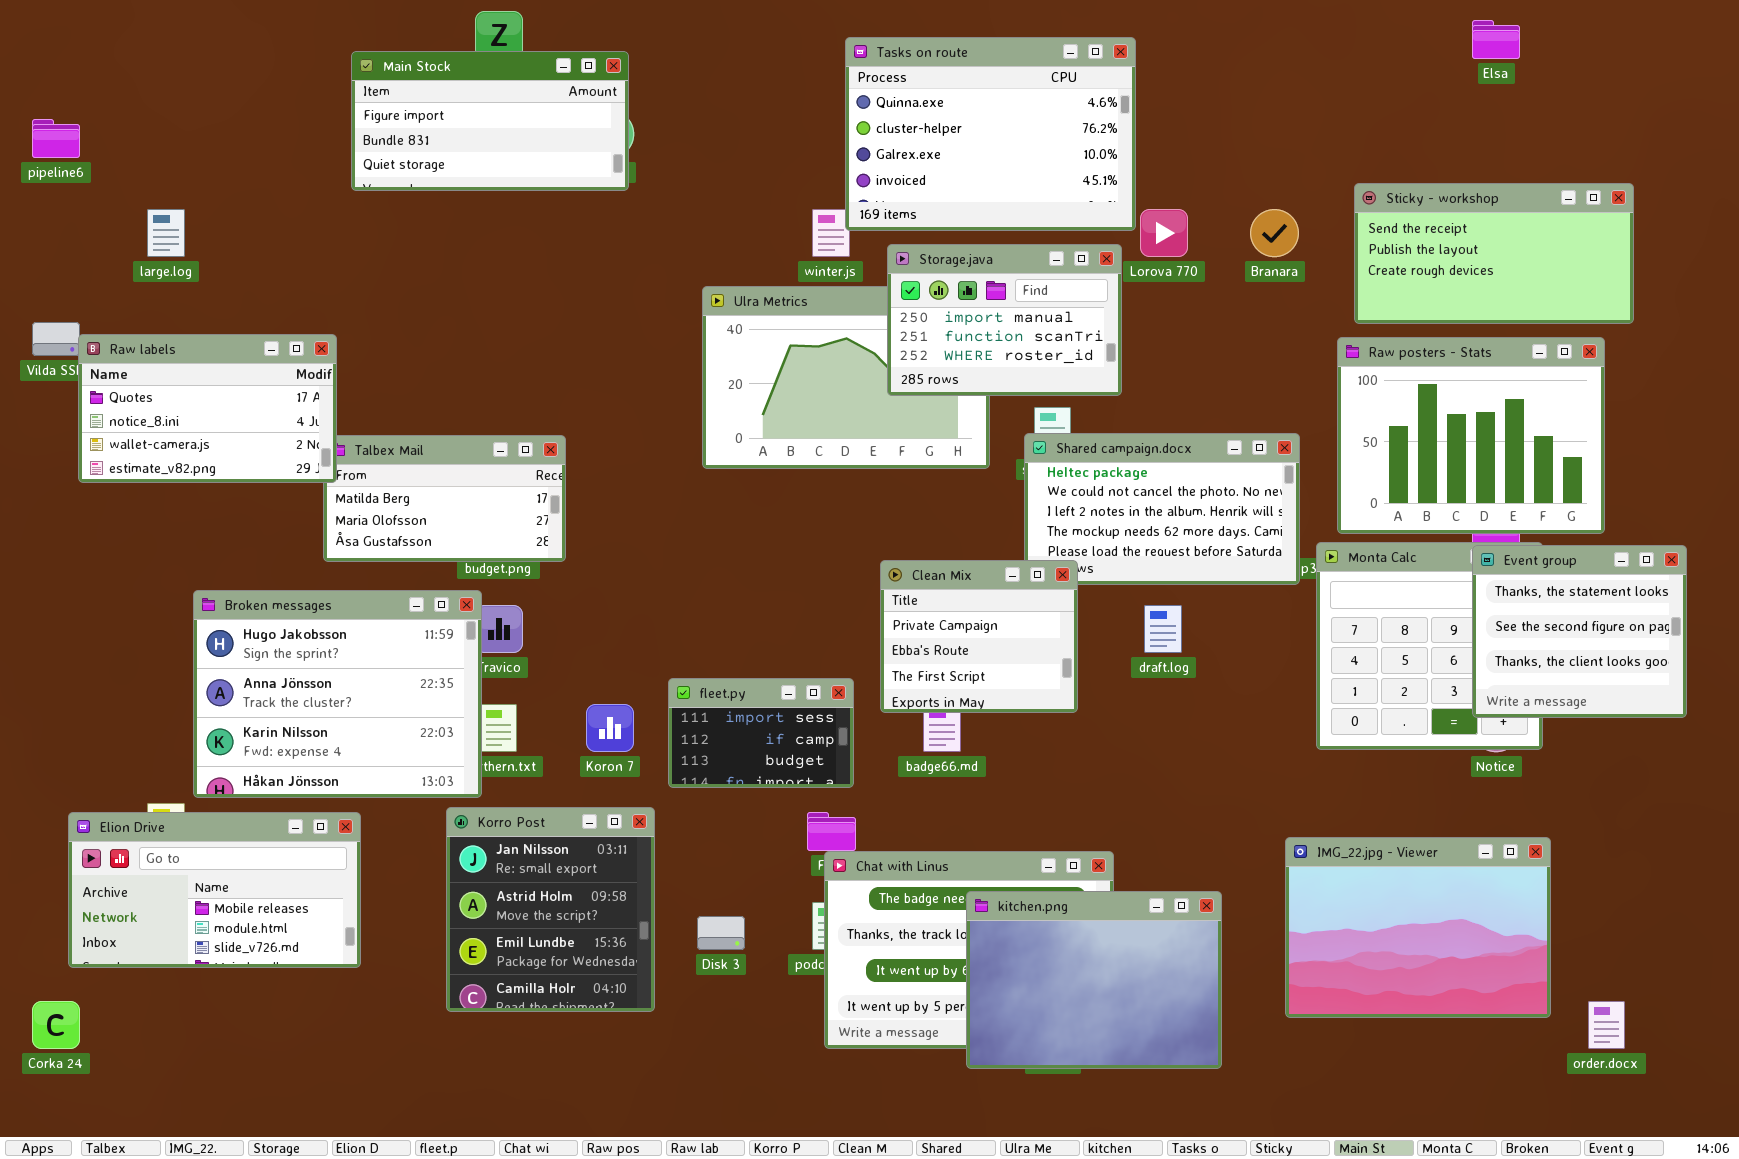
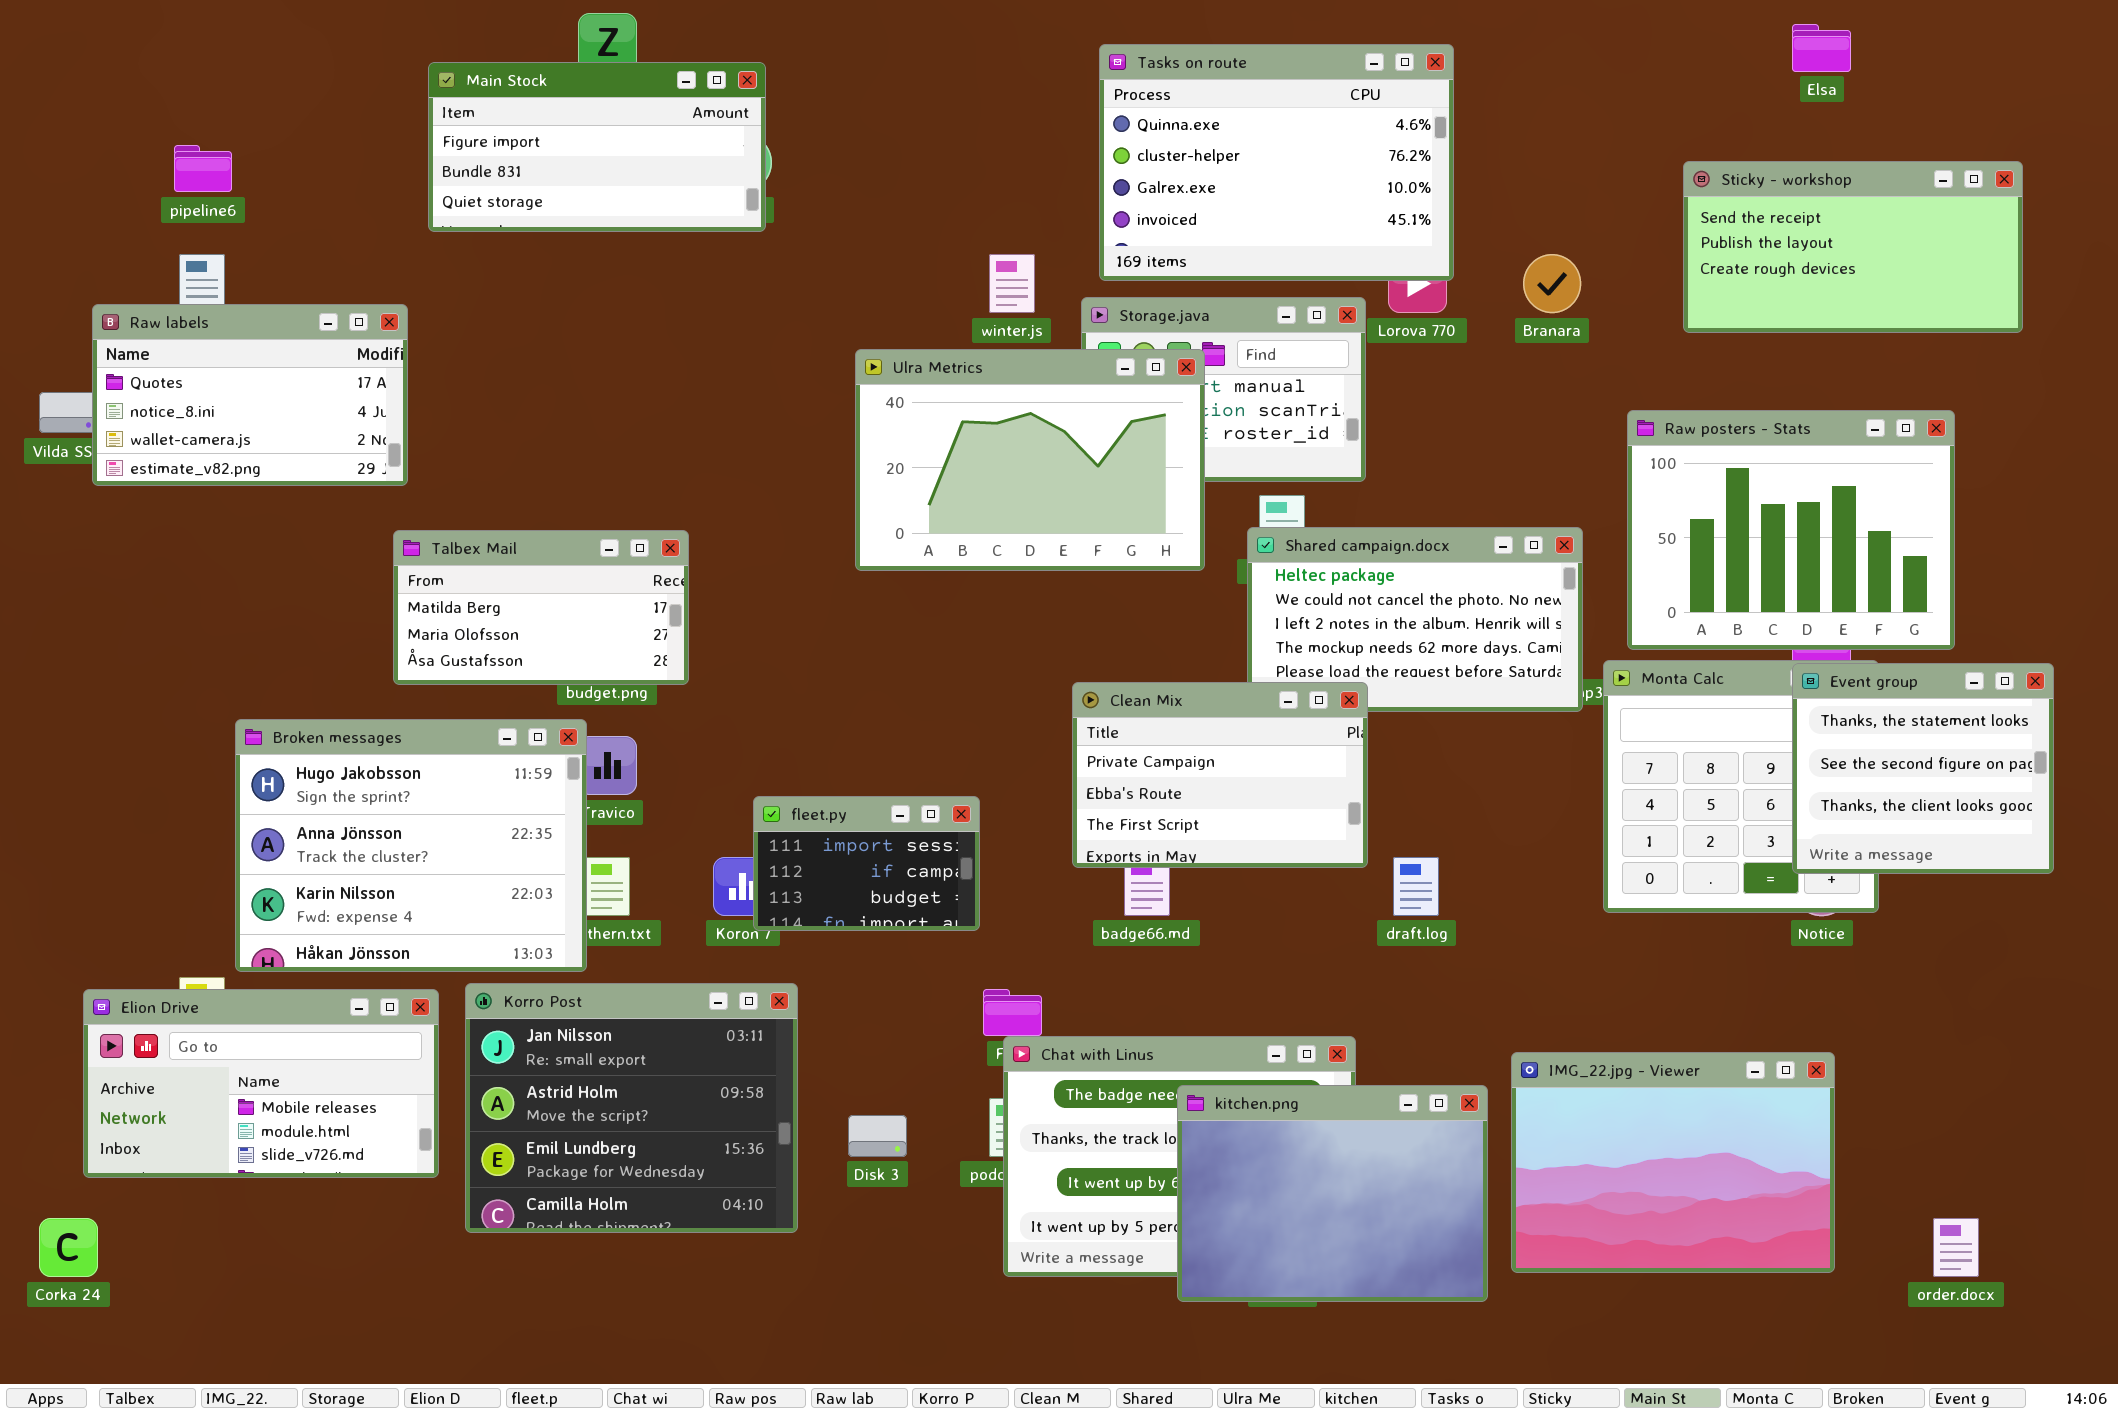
Tasks on route: [845,37,1136,231] -> [1099,44,1454,281], moved
pipeline6: [32,119,80,158] -> [174,145,232,192], moved
Sticky - workshop: [1354,183,1634,324] -> [1683,161,2023,333], moved
Ulra Metrics: [702,286,990,469] -> [855,349,1205,571], raised
Raw labels: [78,334,337,483] -> [92,304,408,486], moved
Clean Mix: [880,560,1078,713] -> [1072,682,1368,868], resized
draft.log: [1144,605,1182,653] -> [1393,857,1439,916], moved
fleet.py: [668,678,854,788] -> [753,796,980,931], moved
Korro Post: [446,807,655,1012] -> [465,983,798,1233], resized
IMG_22.jpg - Viewer: [1285,837,1551,1018] -> [1511,1052,1835,1273], moved

